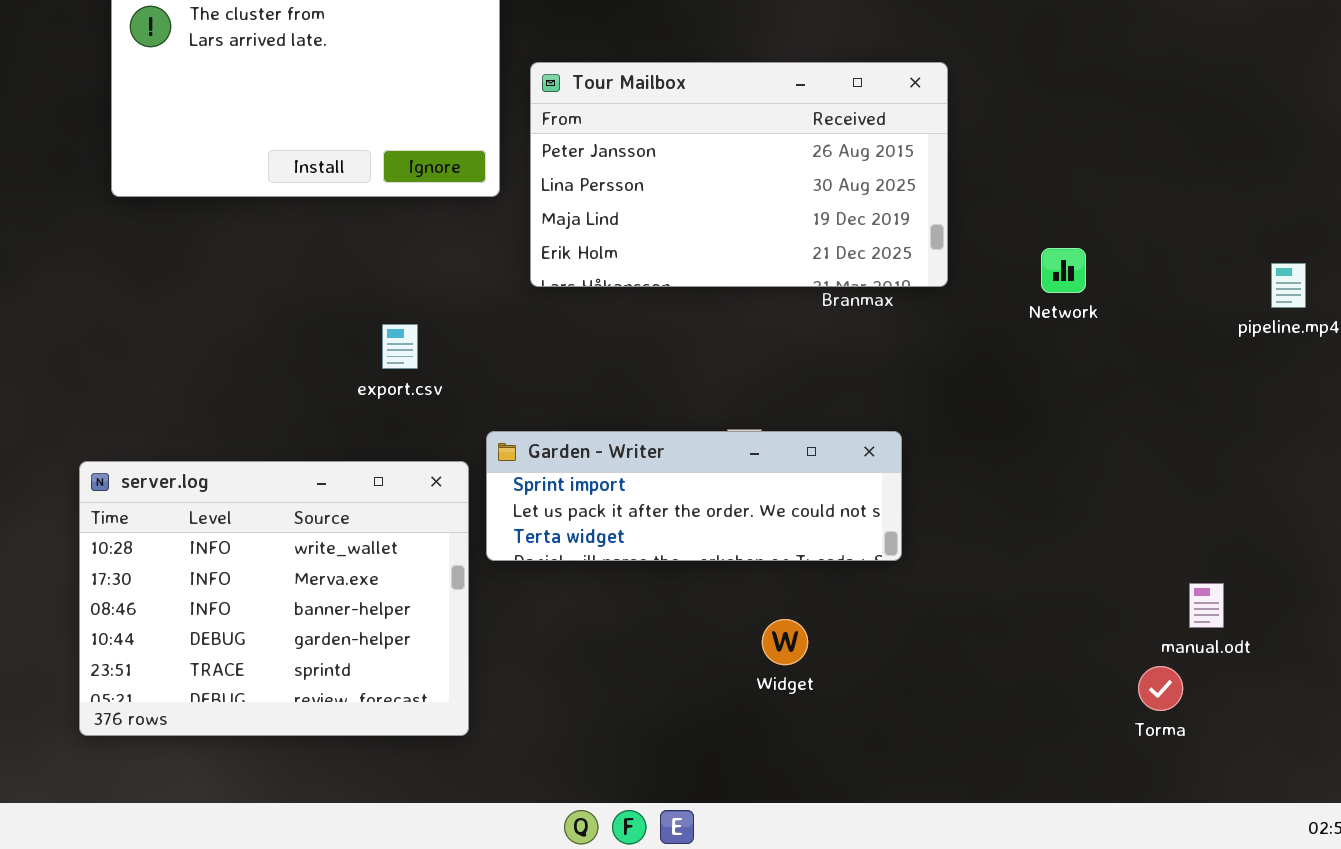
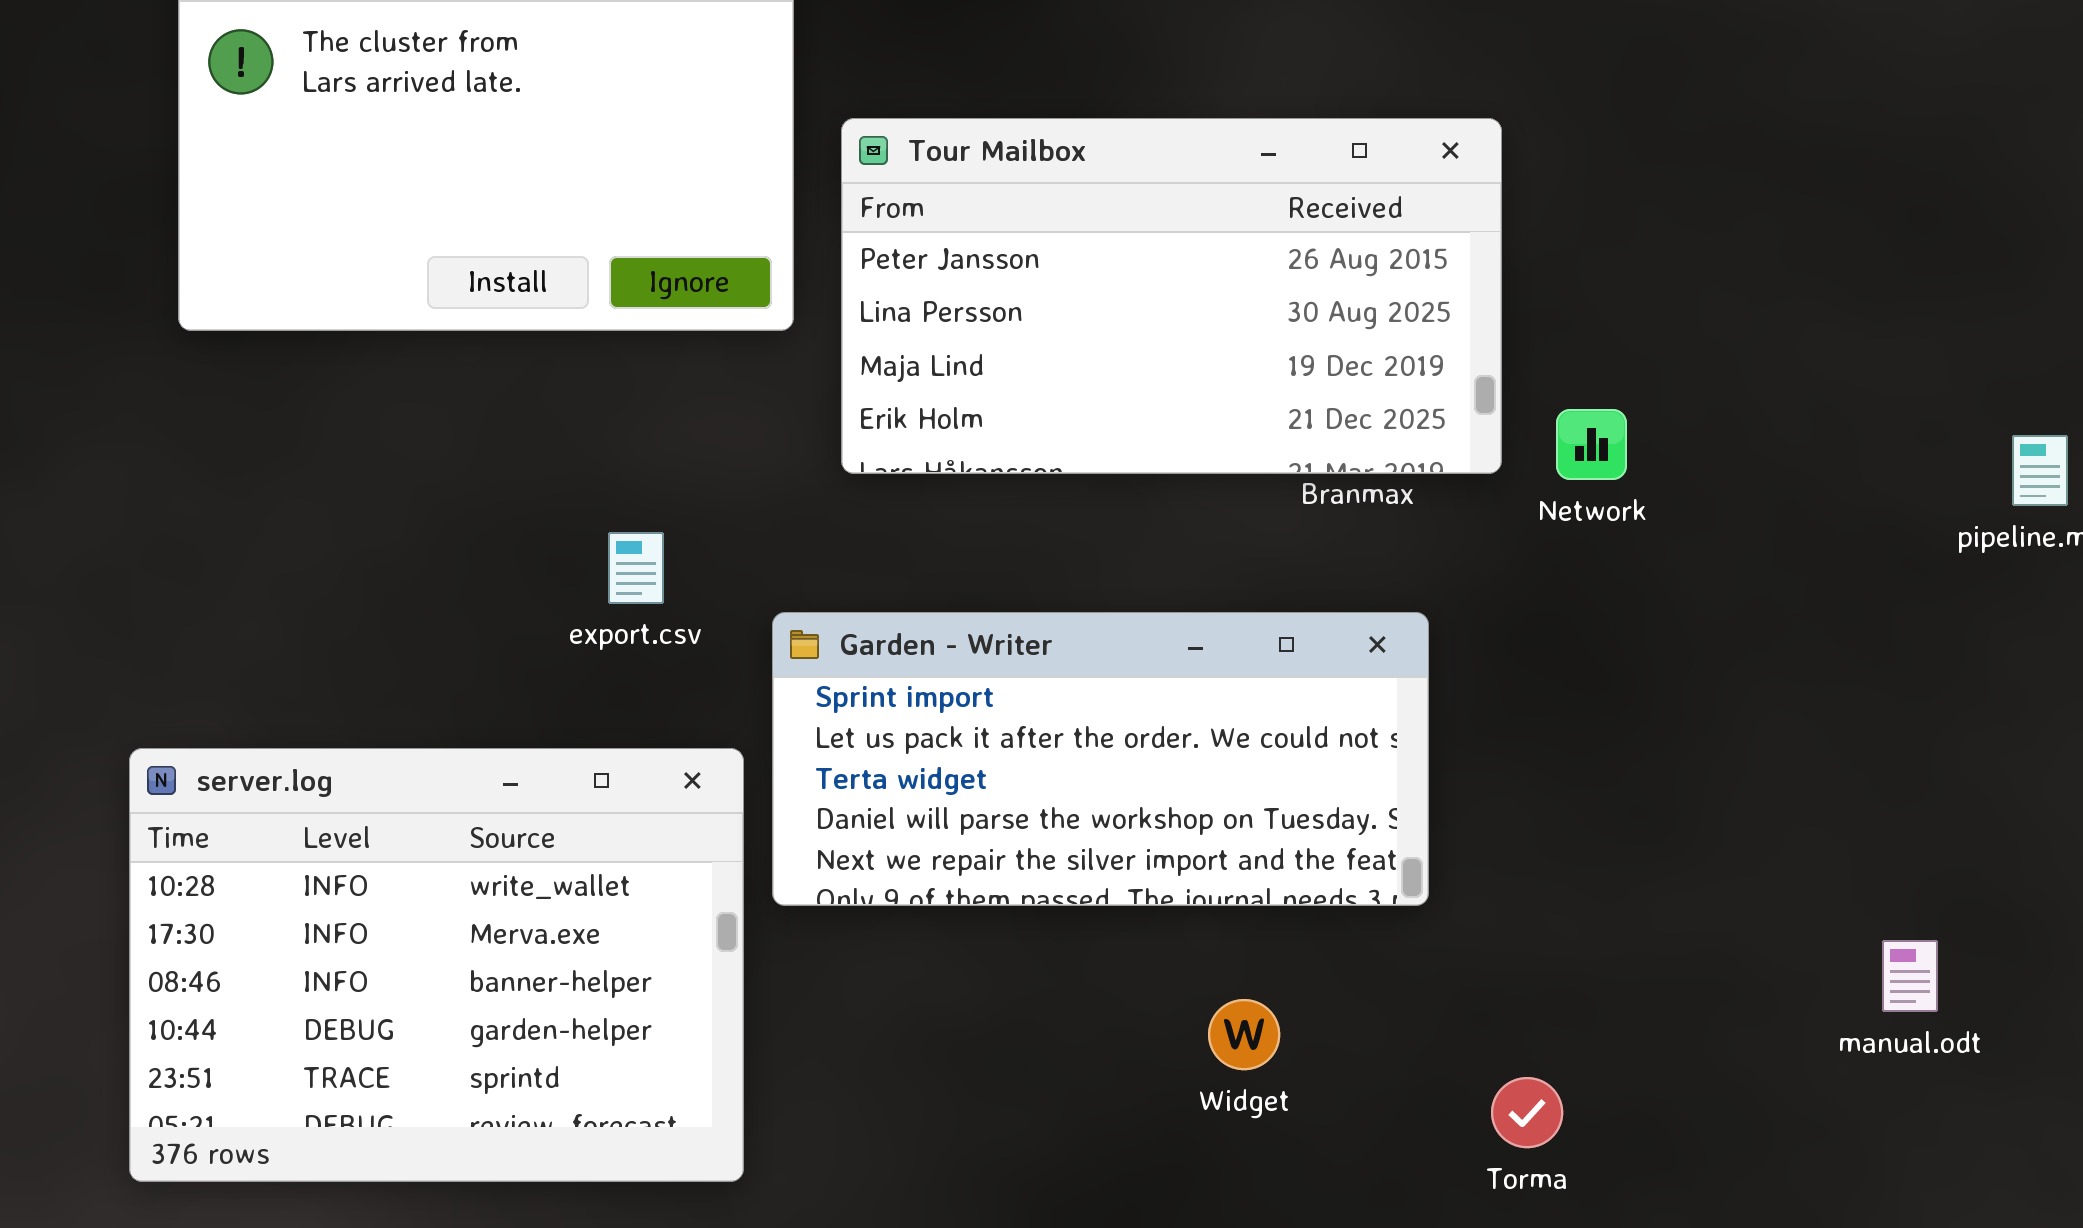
Network: [1041,248,1086,293] -> [1556,409,1627,480], moved
Garden - Writer: [486,431,902,561] -> [772,612,1429,906], resized
Torma: [1138,666,1183,711] -> [1491,1077,1563,1148], moved

